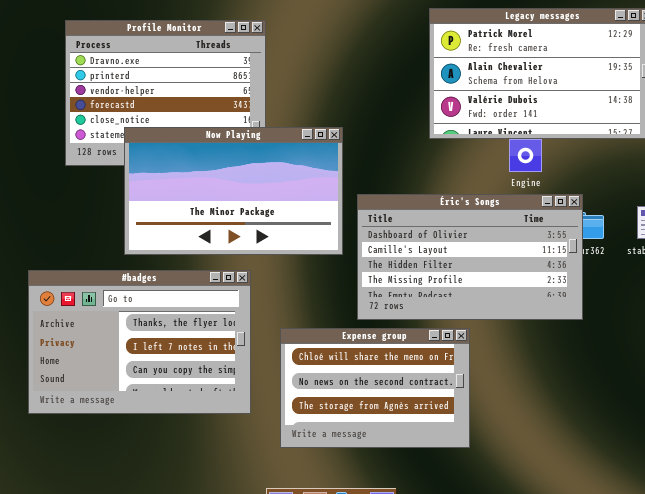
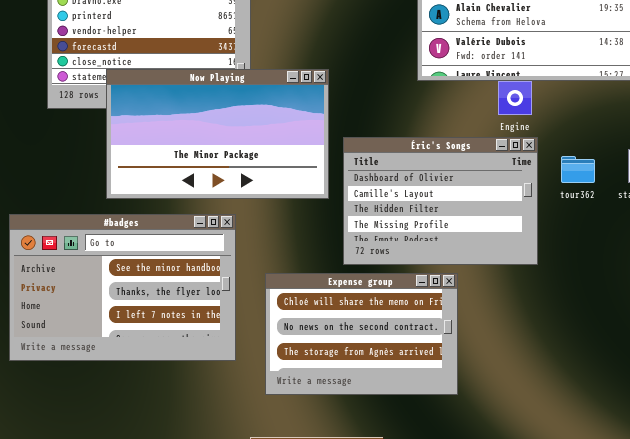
Éric's Songs: [357,194,583,320] -> [343,137,538,265], resized
#badges: [28,270,251,414] -> [9,214,236,361], scrolled up 1 row

